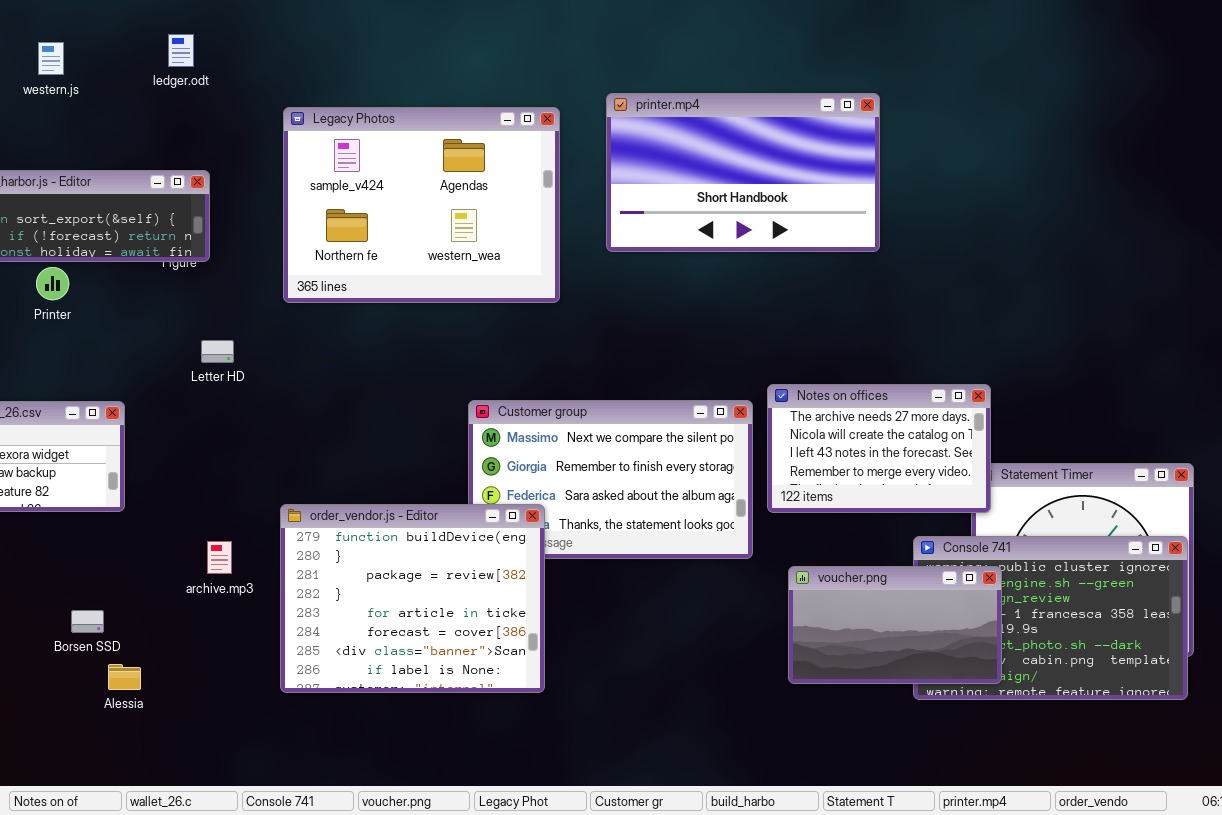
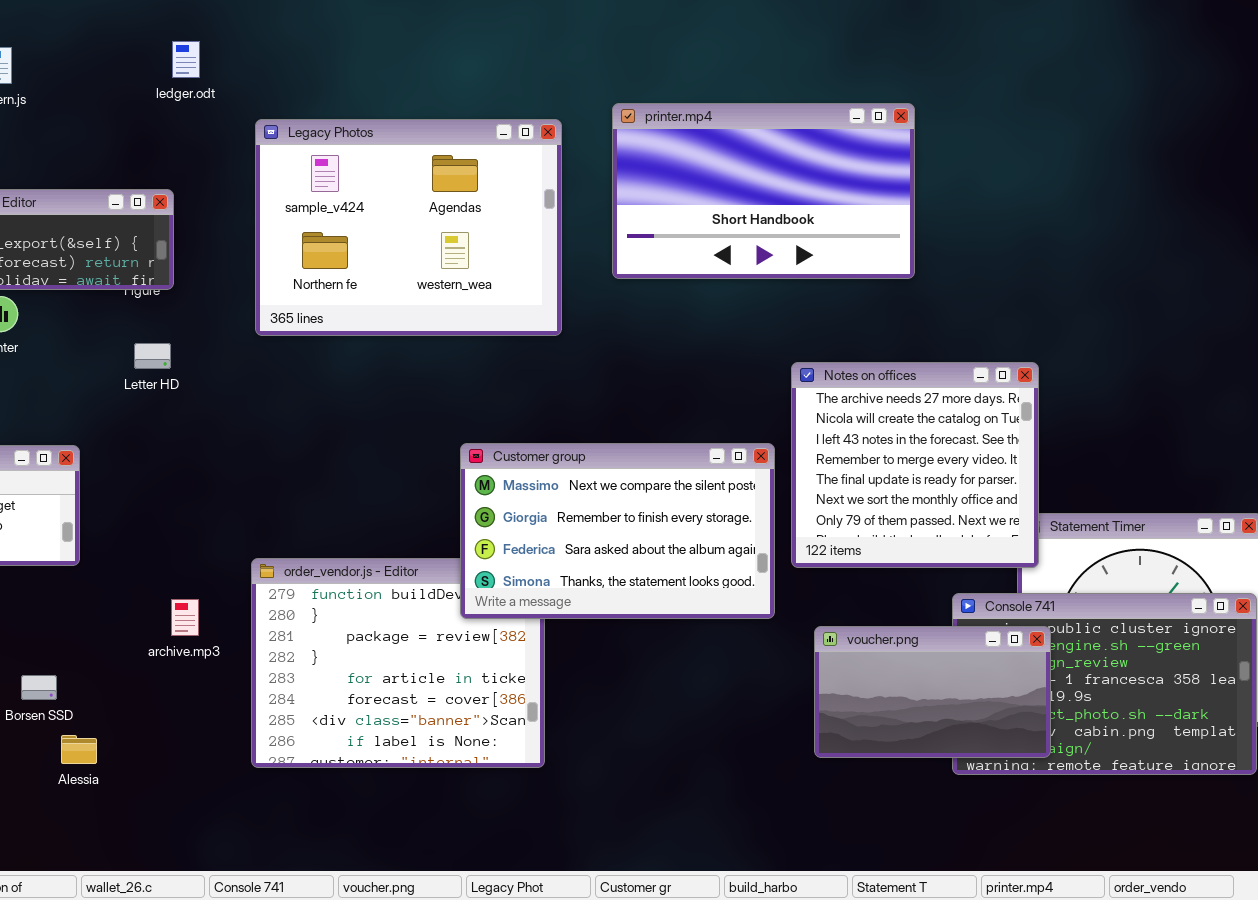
ledger.odt: [168,34,194,67] -> [172,41,200,78], moved
Letter HD: [201,340,234,363] -> [134,343,171,369], moved
Notes on offices: [767,384,991,513] -> [791,362,1039,568], resized
Customer group: [468,400,753,559] -> [460,443,775,619], raised

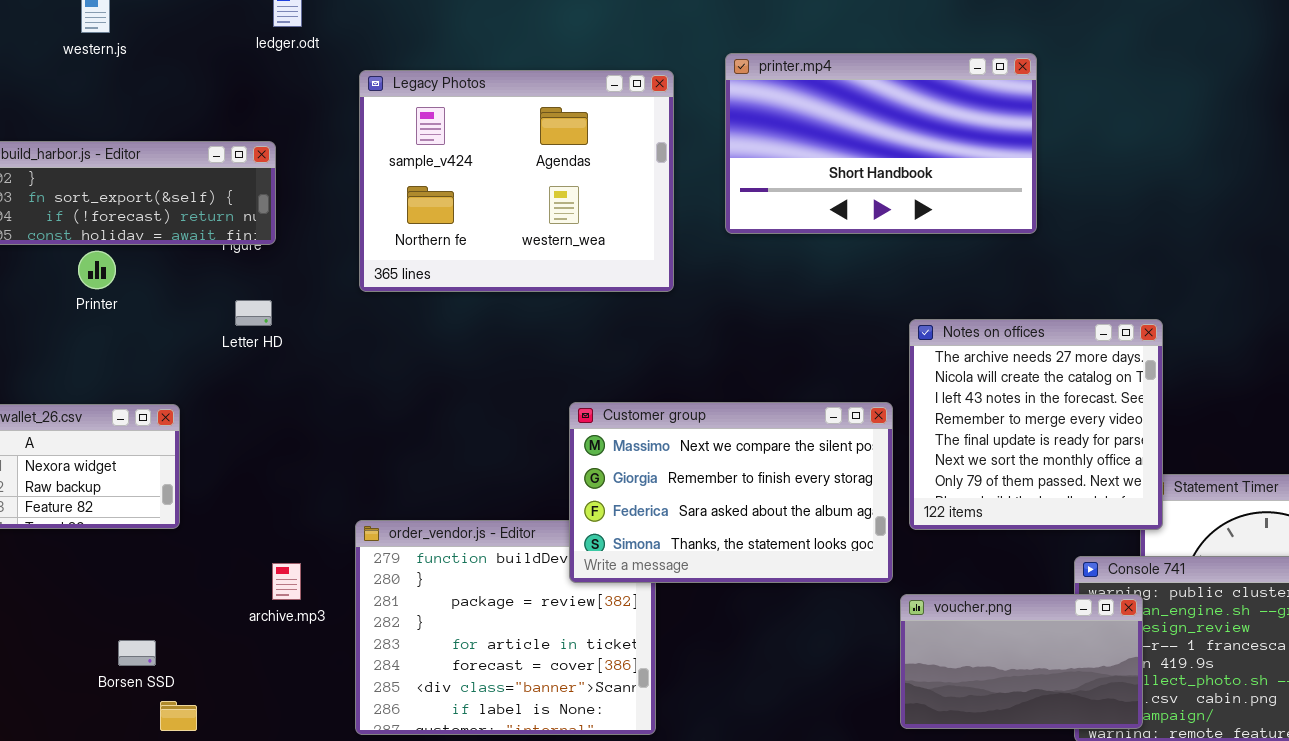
voucher.png: [814,626,1051,758] -> [900,594,1143,729], moved

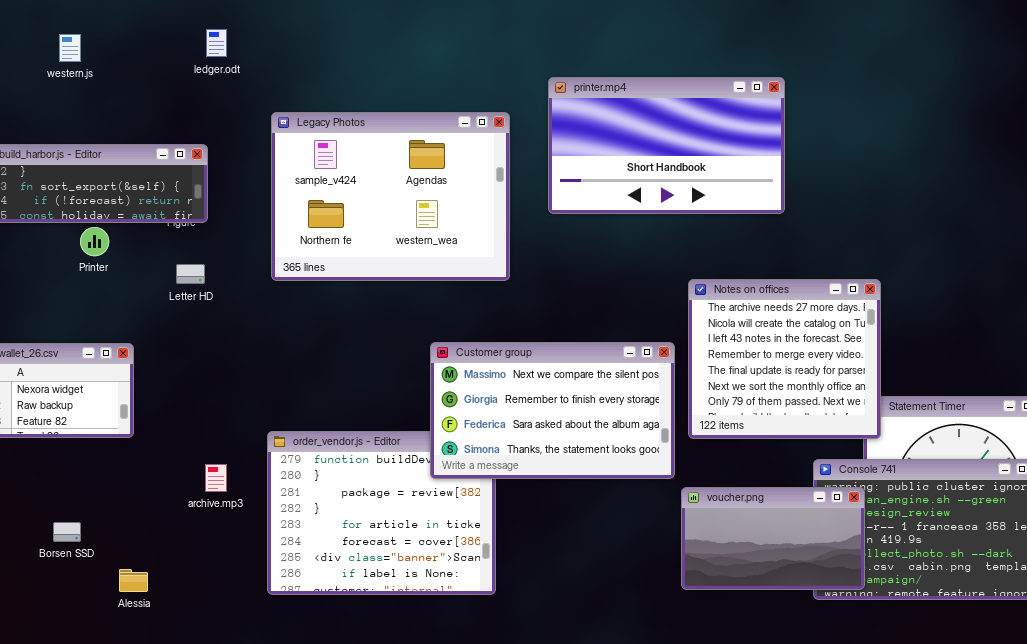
Legacy Photos: [359,70,674,292] -> [271,112,510,281], moved
Printer: [78,251,116,289] -> [80,227,109,256], moved
Borsen SSD: [118,640,156,666] -> [53,522,81,542], moved

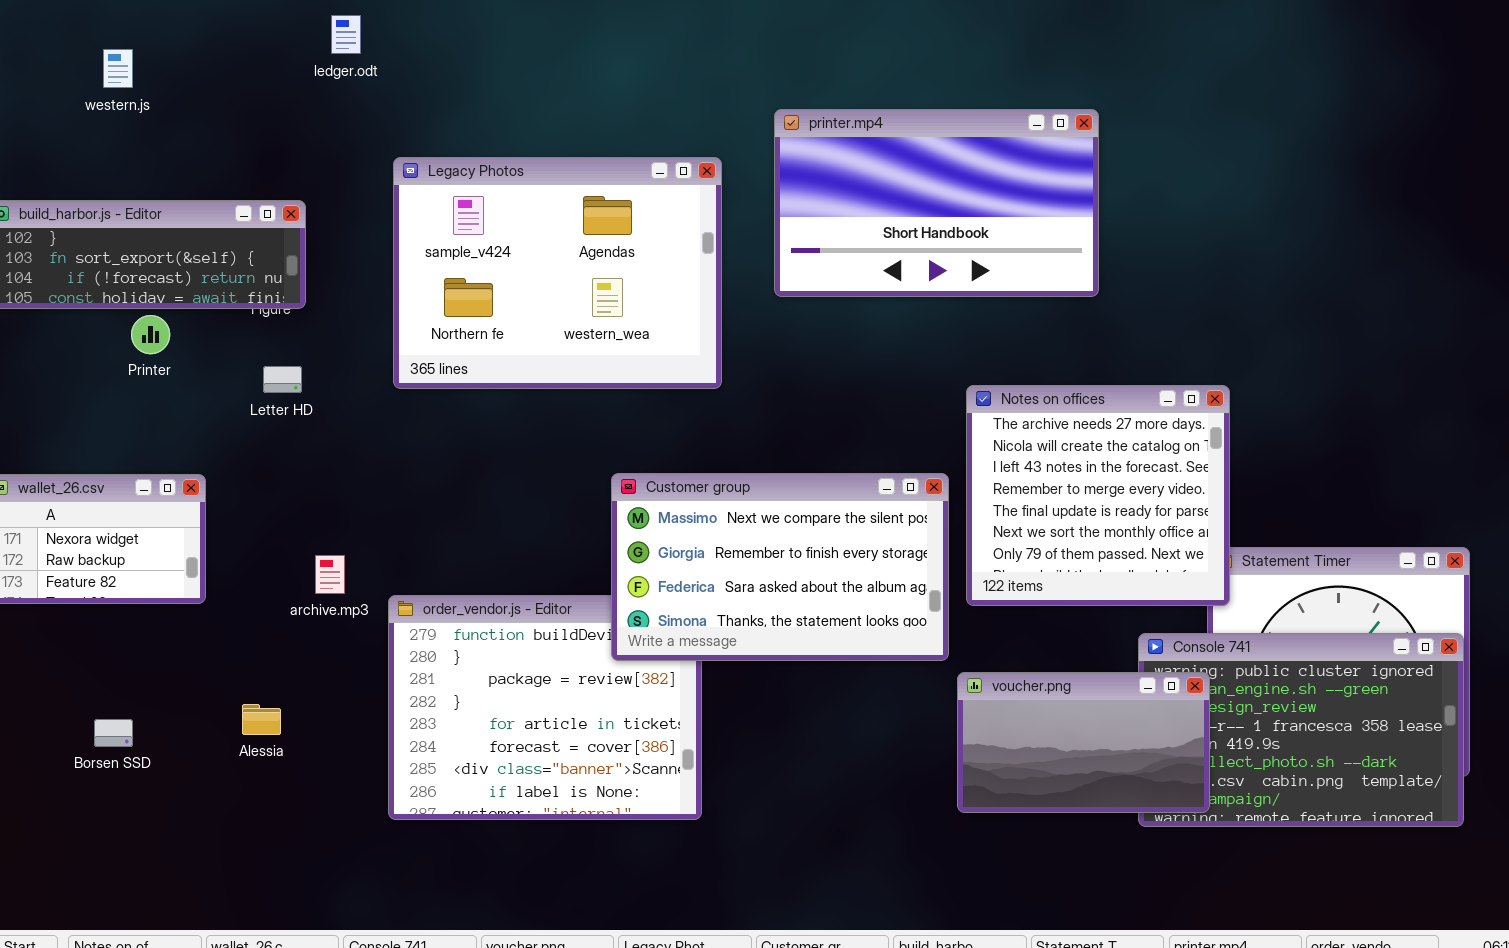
ledger.odt: [206,29,227,57] -> [331,15,361,54], moved
archive.mp3: [205,464,227,492] -> [315,555,345,594], moved
Alessia: [119,569,148,592] -> [242,704,281,735], moved

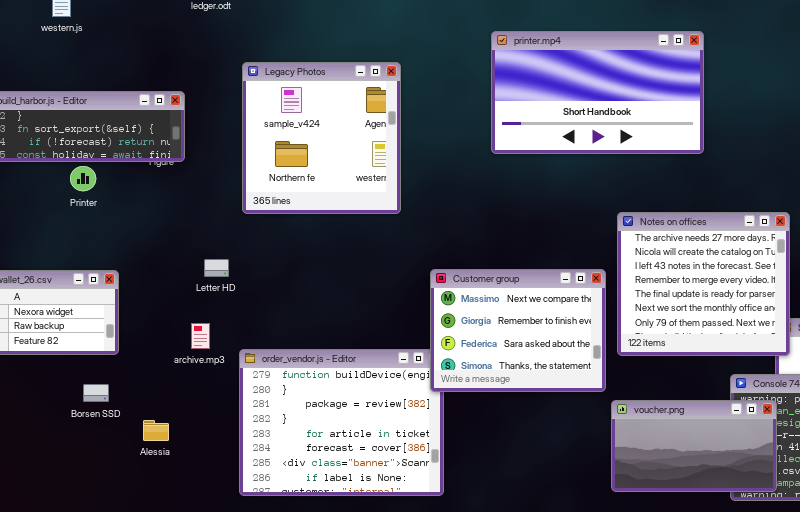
Legacy Photos: [393,157,722,389] -> [242,62,401,214], resized
Letter HD: [263,366,302,393] -> [204,259,229,277], moved
Customer group: [611,473,949,661] -> [430,269,606,392], resized
Borsen SSD: [94,719,133,747] -> [83,384,109,402], moved

